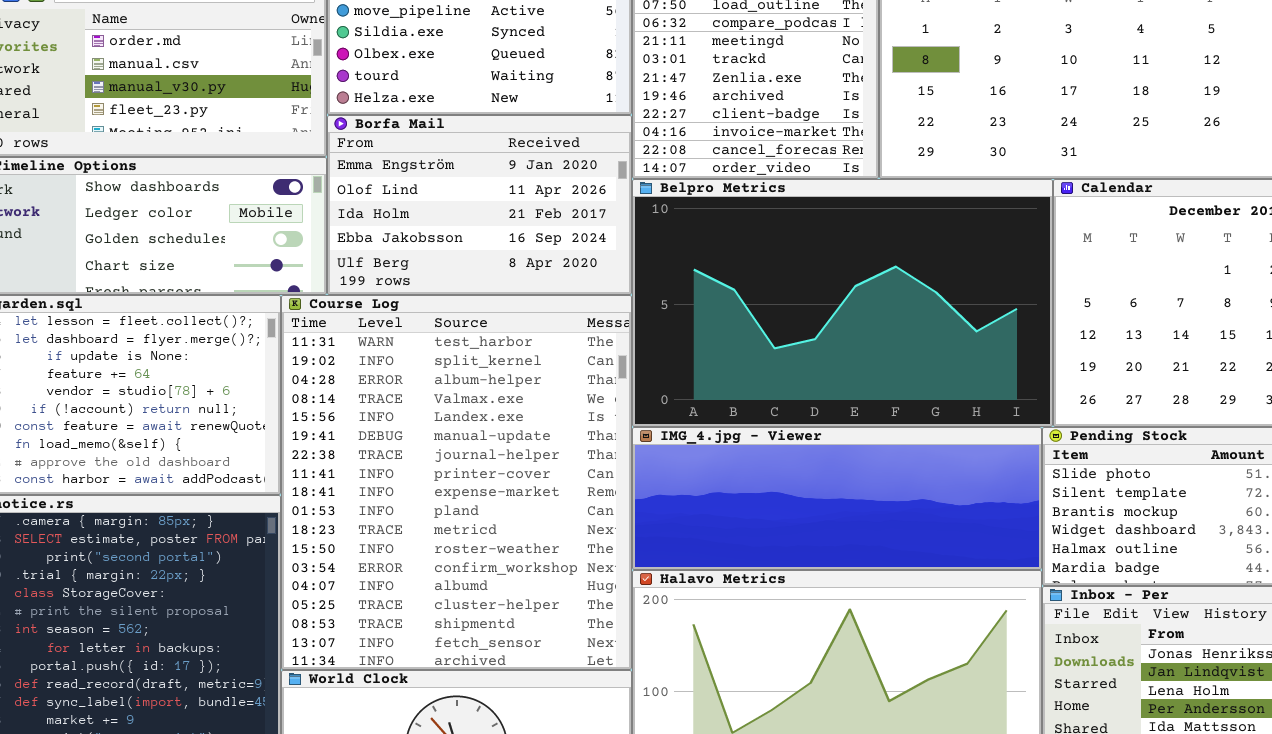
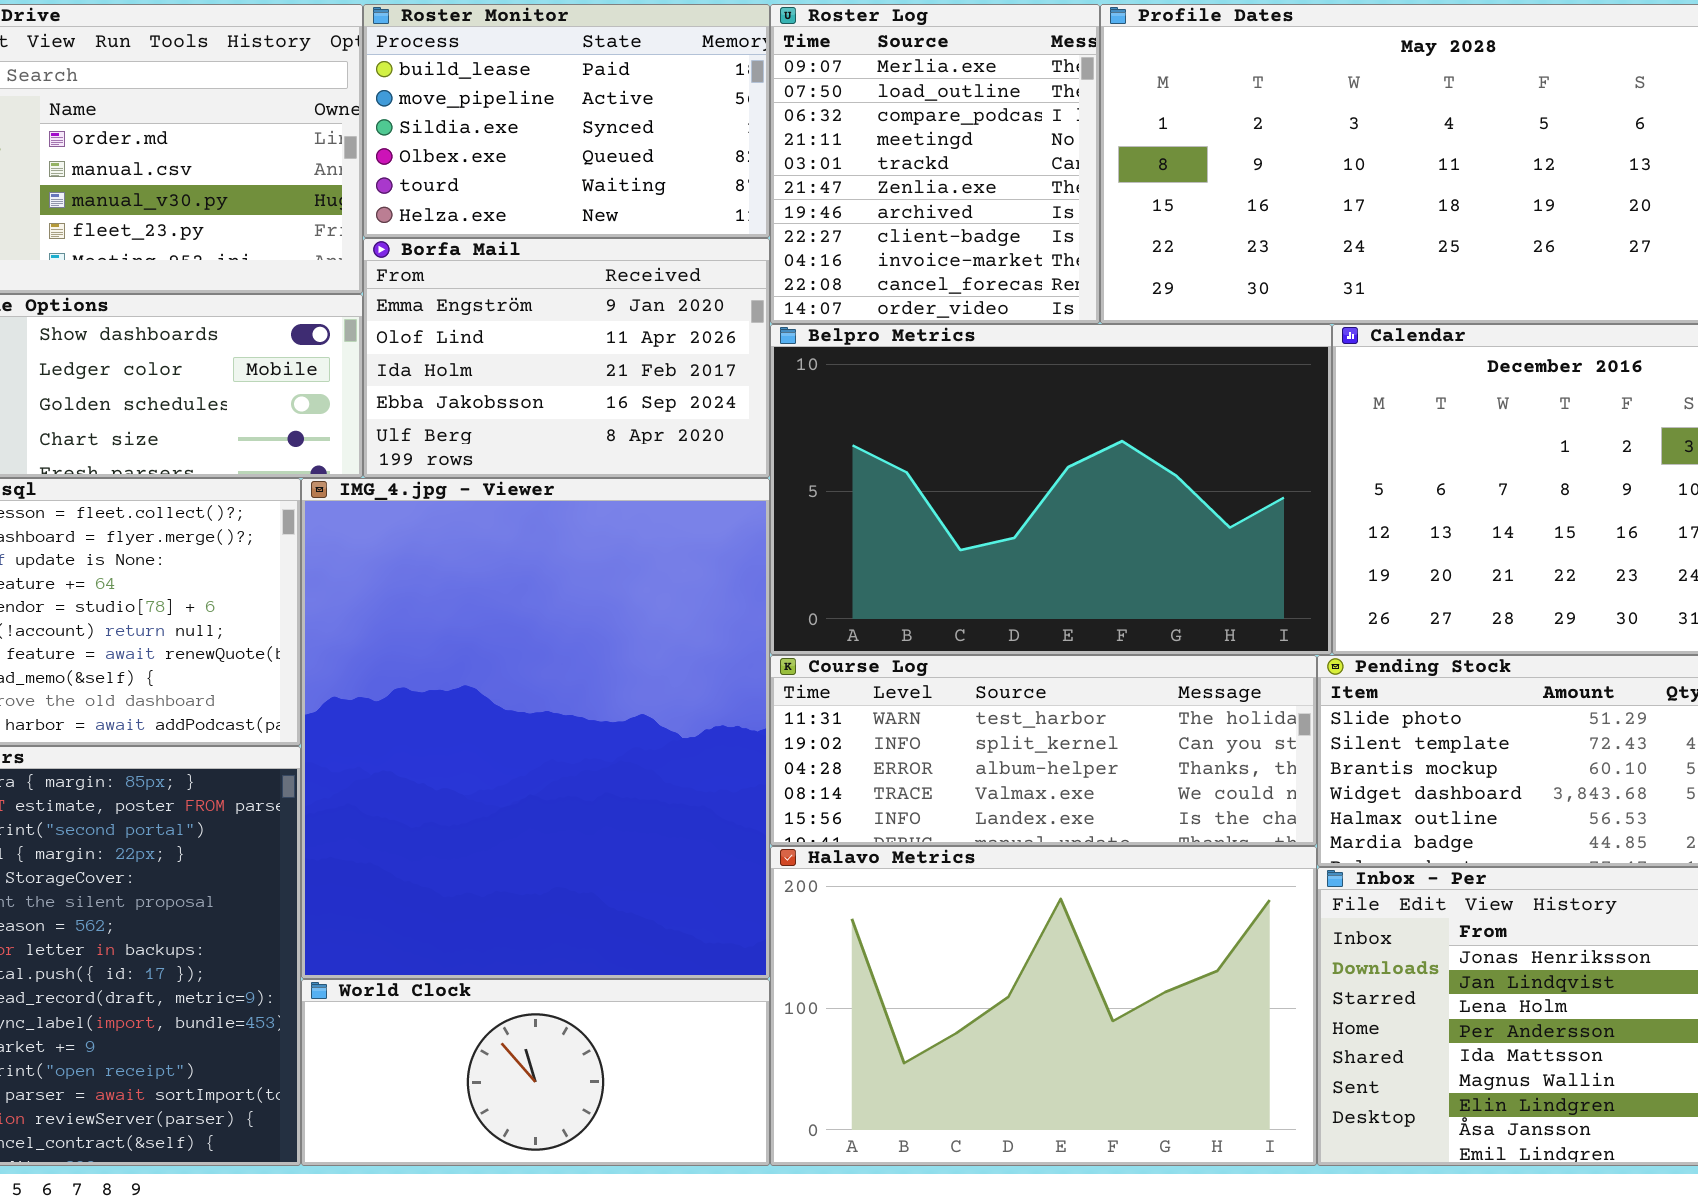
Course Log: [281,295,632,670] -> [770,655,1317,846], moved, resized
IMG_4.jpg - Viewer: [632,427,1042,570] -> [301,478,770,979], moved, resized

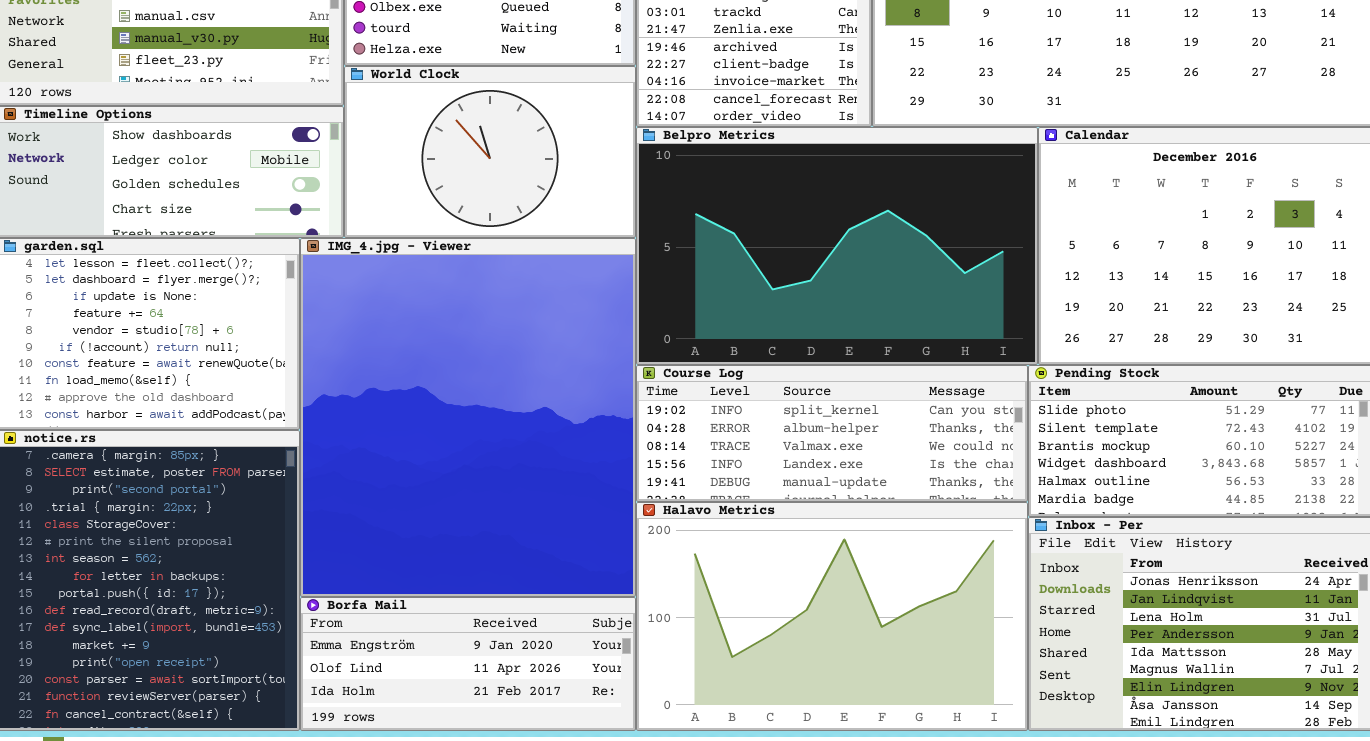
Borfa Mail: [363,238,770,478] -> [300,597,636,731], moved, resized
Course Log: [770,655,1317,846] -> [636,365,1028,502], scrolled down 1 row
World Clock: [301,979,770,1166] -> [344,66,636,238], moved, resized

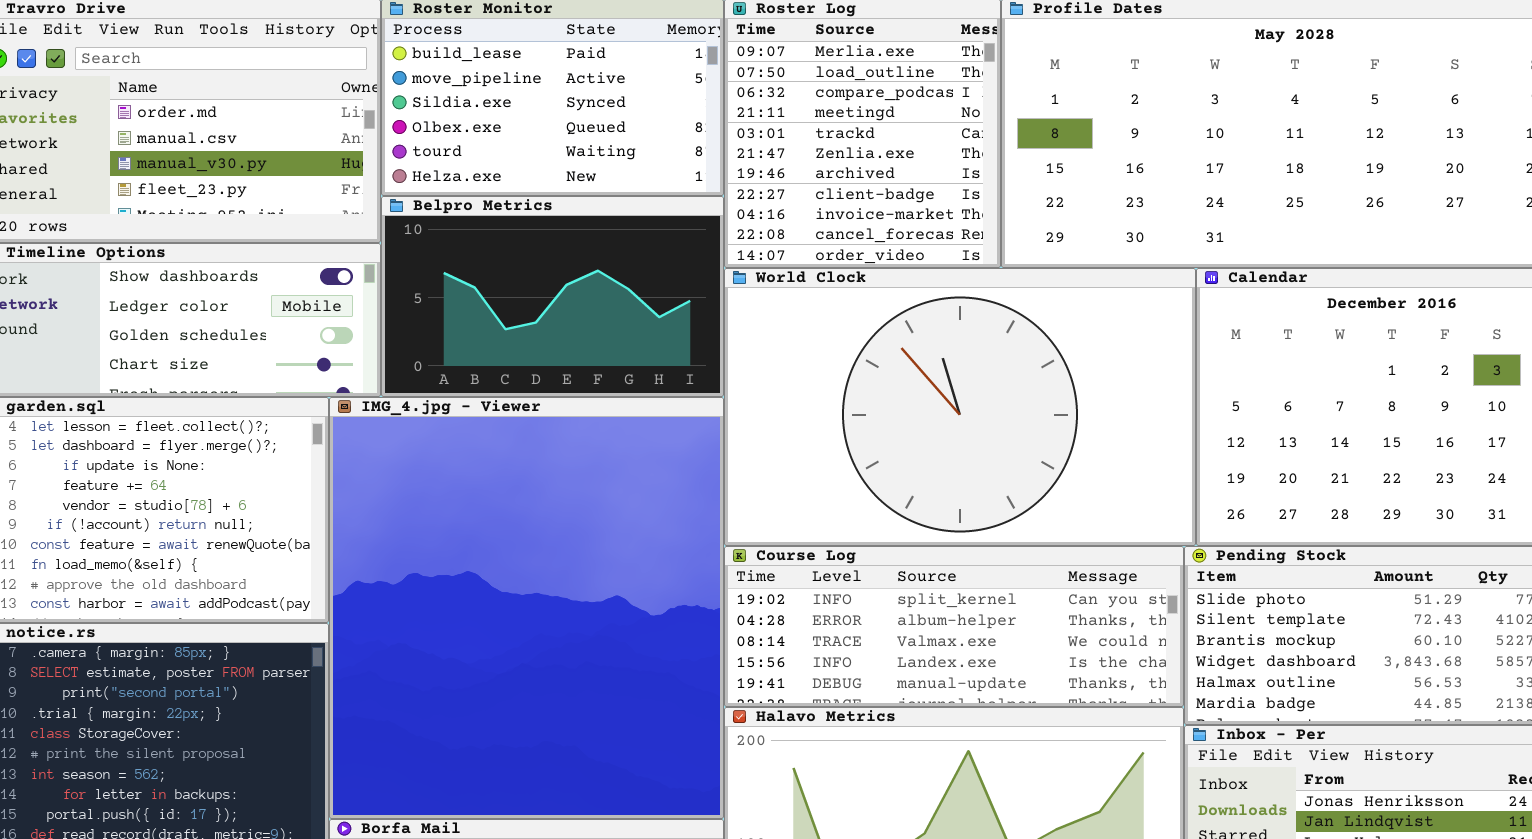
World Clock: [344,66,636,238] -> [724,268,1196,546], moved, resized
Belpro Metrics: [636,127,1038,365] -> [381,196,724,397], moved, resized

